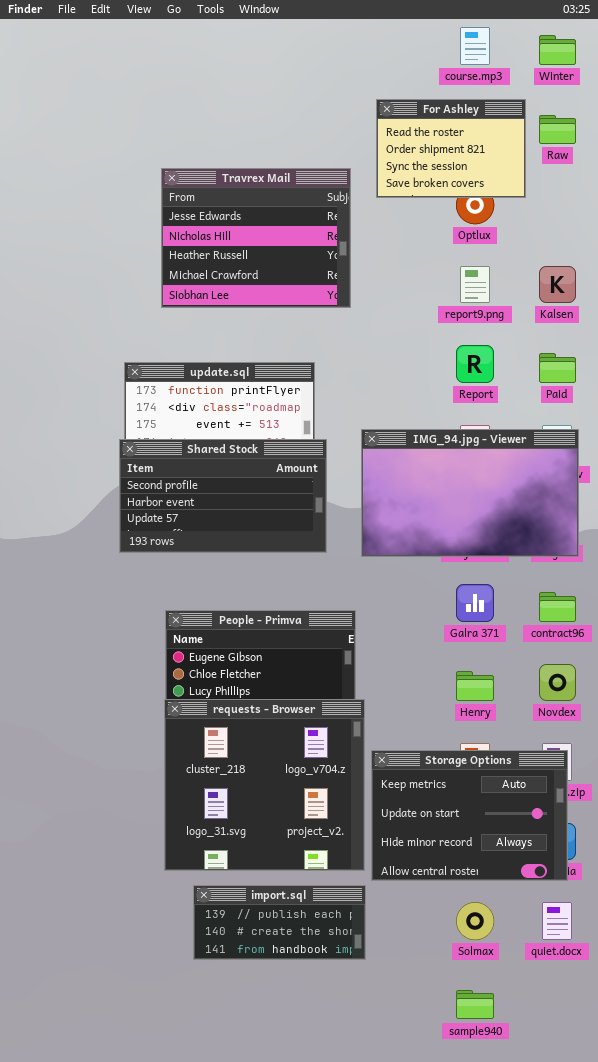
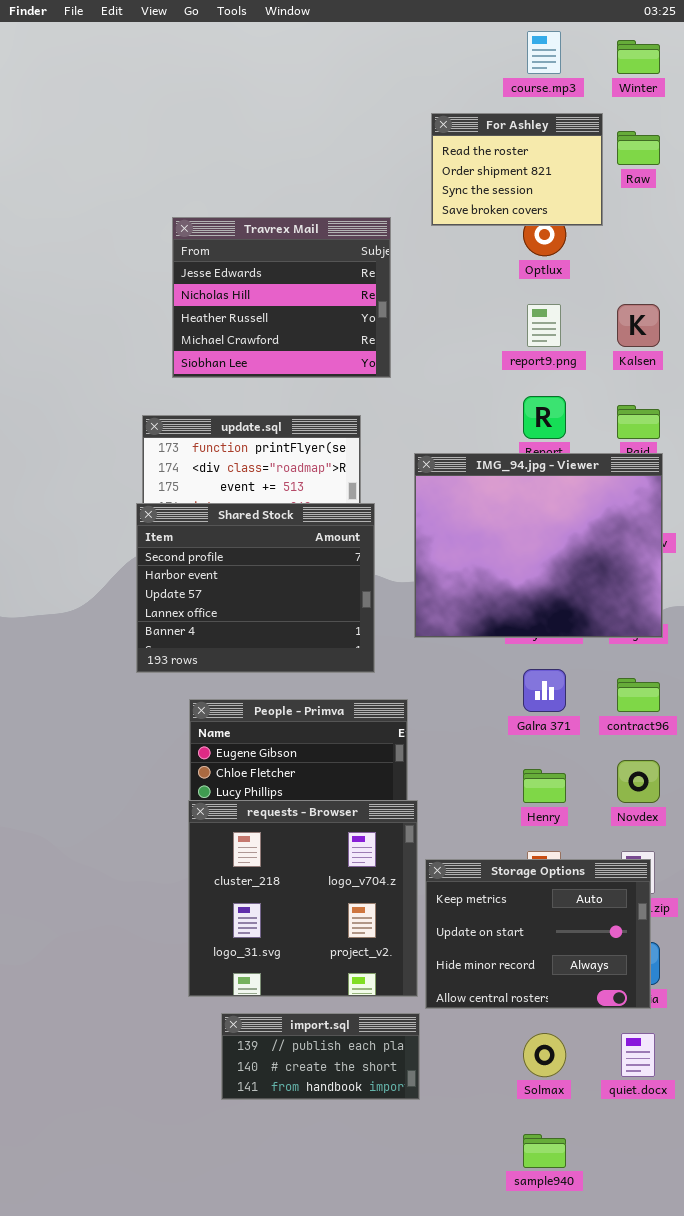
Travrex Mail: [161,168,351,308] -> [172,217,391,378], moved
IMG_94.jpg - Viewer: [361,429,579,557] -> [414,453,663,638], resized
Shared Stock: [119,439,327,553] -> [136,503,375,673], resized

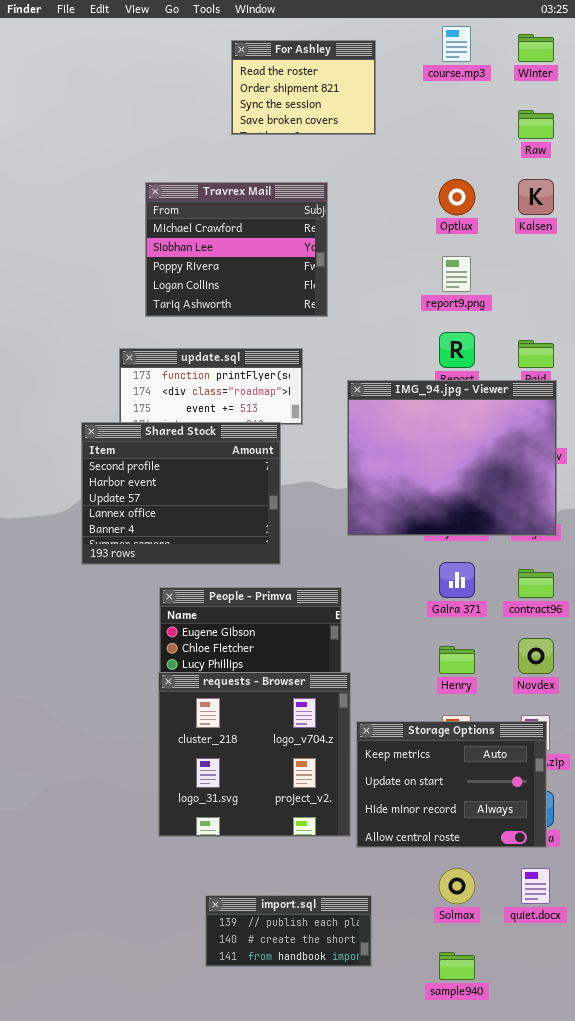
For Ashley: [431,113,603,226] -> [231,40,376,135], moved
Travrex Mail: [172,217,391,378] -> [145,182,328,317], scrolled down 3 rows
Kalsen: [617,304,660,347] -> [518,179,554,215], moved
Shared Stock: [136,503,375,673] -> [81,422,281,565], moved
import.sql: [221,1013,420,1100] -> [205,895,372,967], moved

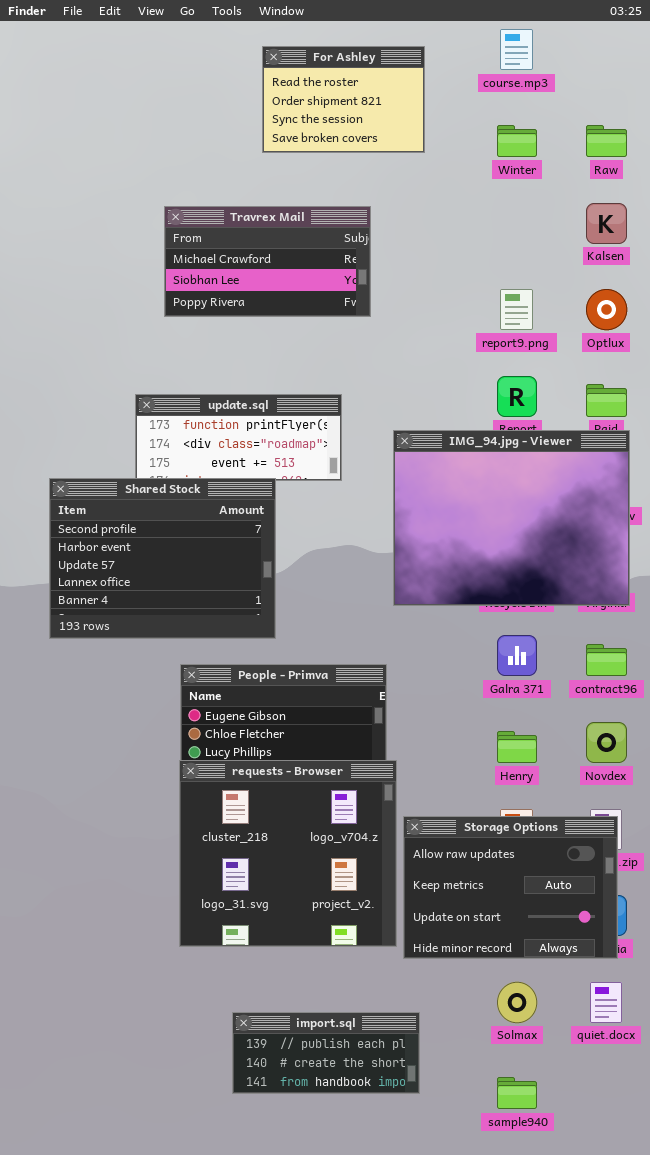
Winter: [518,34,554,62] -> [497,125,537,157], moved
Optlux: [439,179,475,215] -> [586,289,627,330], moved
Travrex Mail: [145,182,328,317] -> [164,206,371,317], resized
Shared Stock: [81,422,281,565] -> [49,478,276,639], moved
Storage Options: [356,721,547,848] -> [403,816,618,959], scrolled up 1 row

